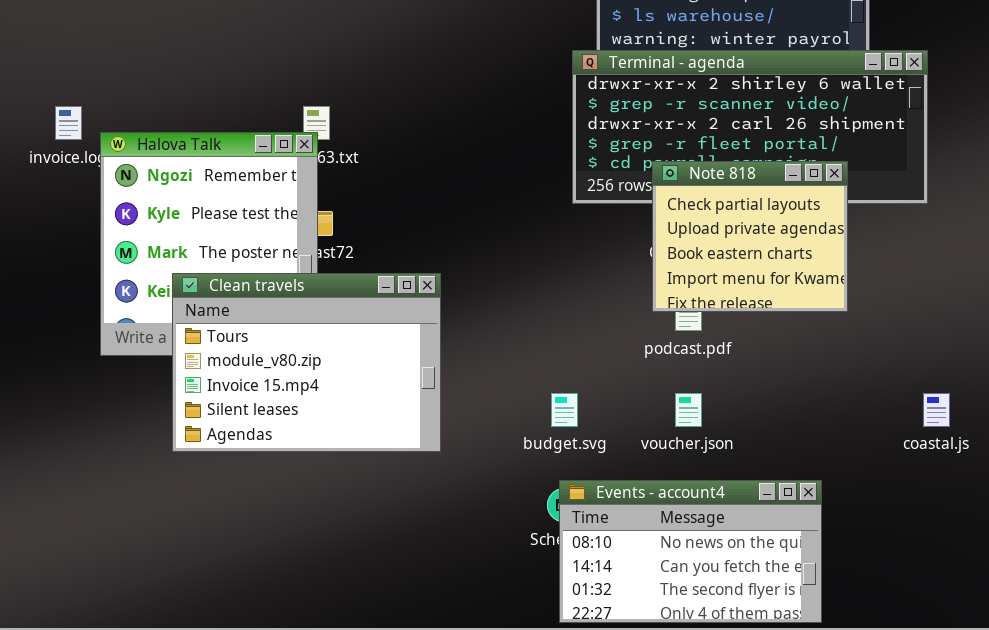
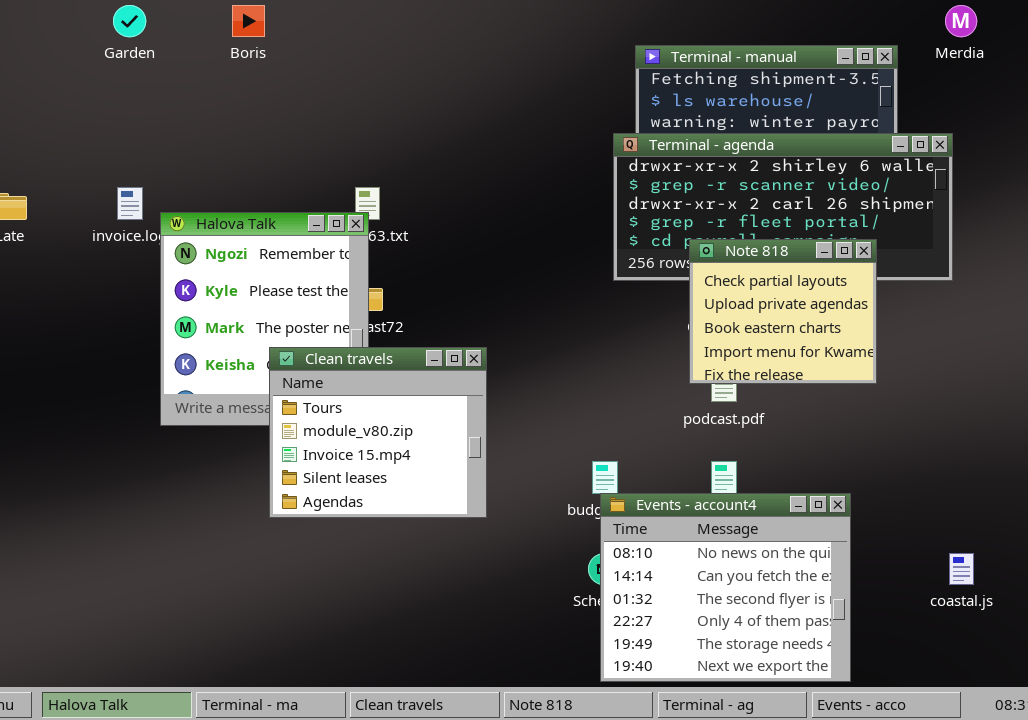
Clean travels: [172,273,441,452] -> [269,347,487,518], resized
coastal.js: [923,393,950,427] -> [949,553,974,585], moved
Events - account4: [559,480,822,623] -> [600,493,851,682], resized

